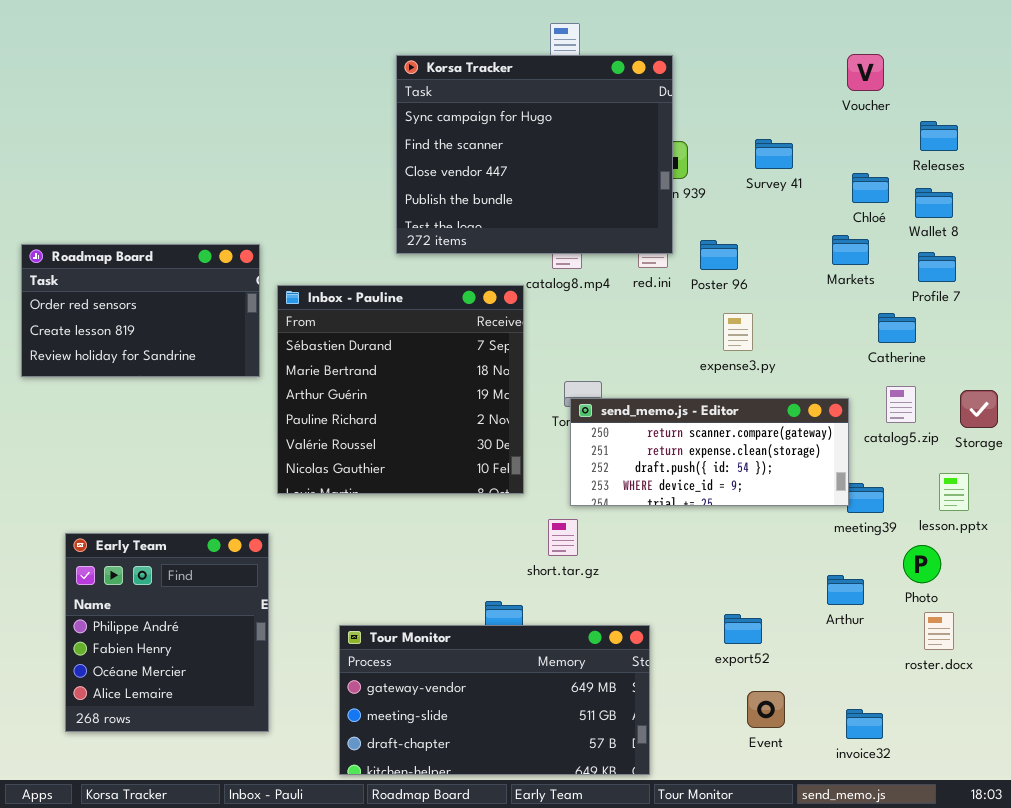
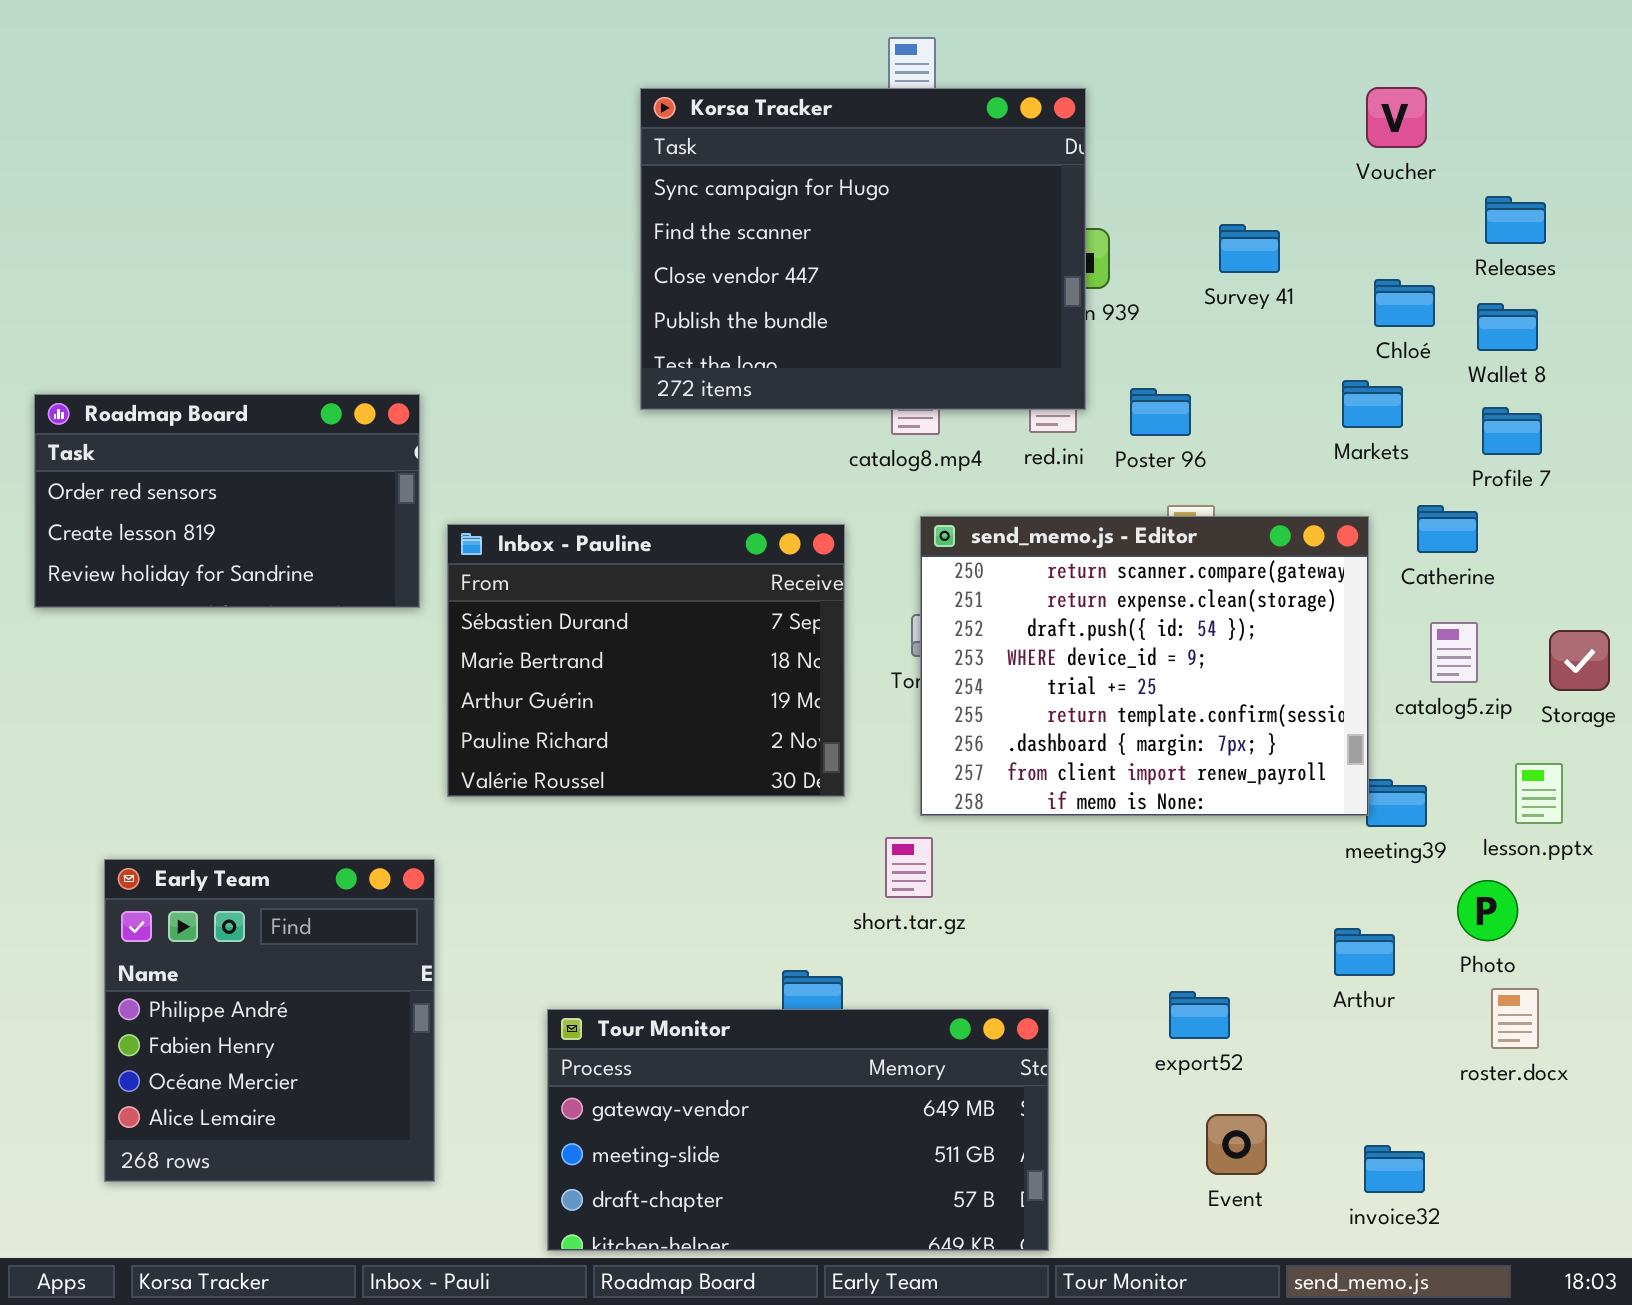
Inbox - Pauline: [277,285,524,494] -> [447,524,845,797], resized
send_memo.js - Editor: [570,398,849,506] -> [920,516,1369,816], resized

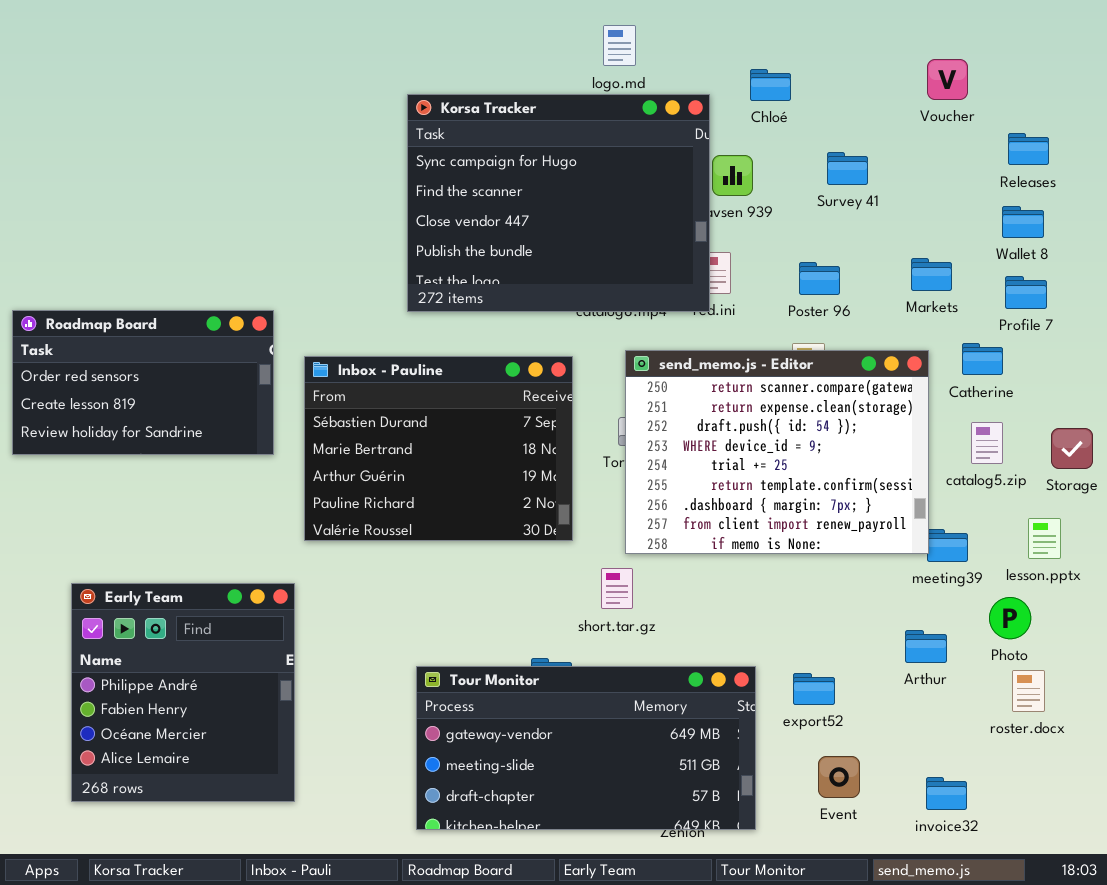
Korsa Tracker: [640,88,1086,410] -> [407,94,710,312], moved
Chloé: [1374,279,1435,327] -> [750,69,791,101], moved
Poster 96: [1130,388,1191,436] -> [799,262,840,295], moved
Roadmap Board: [34,394,420,608] -> [12,310,274,455], moved
Tour Monitor: [547,1009,1049,1251] -> [416,666,756,830], moved

